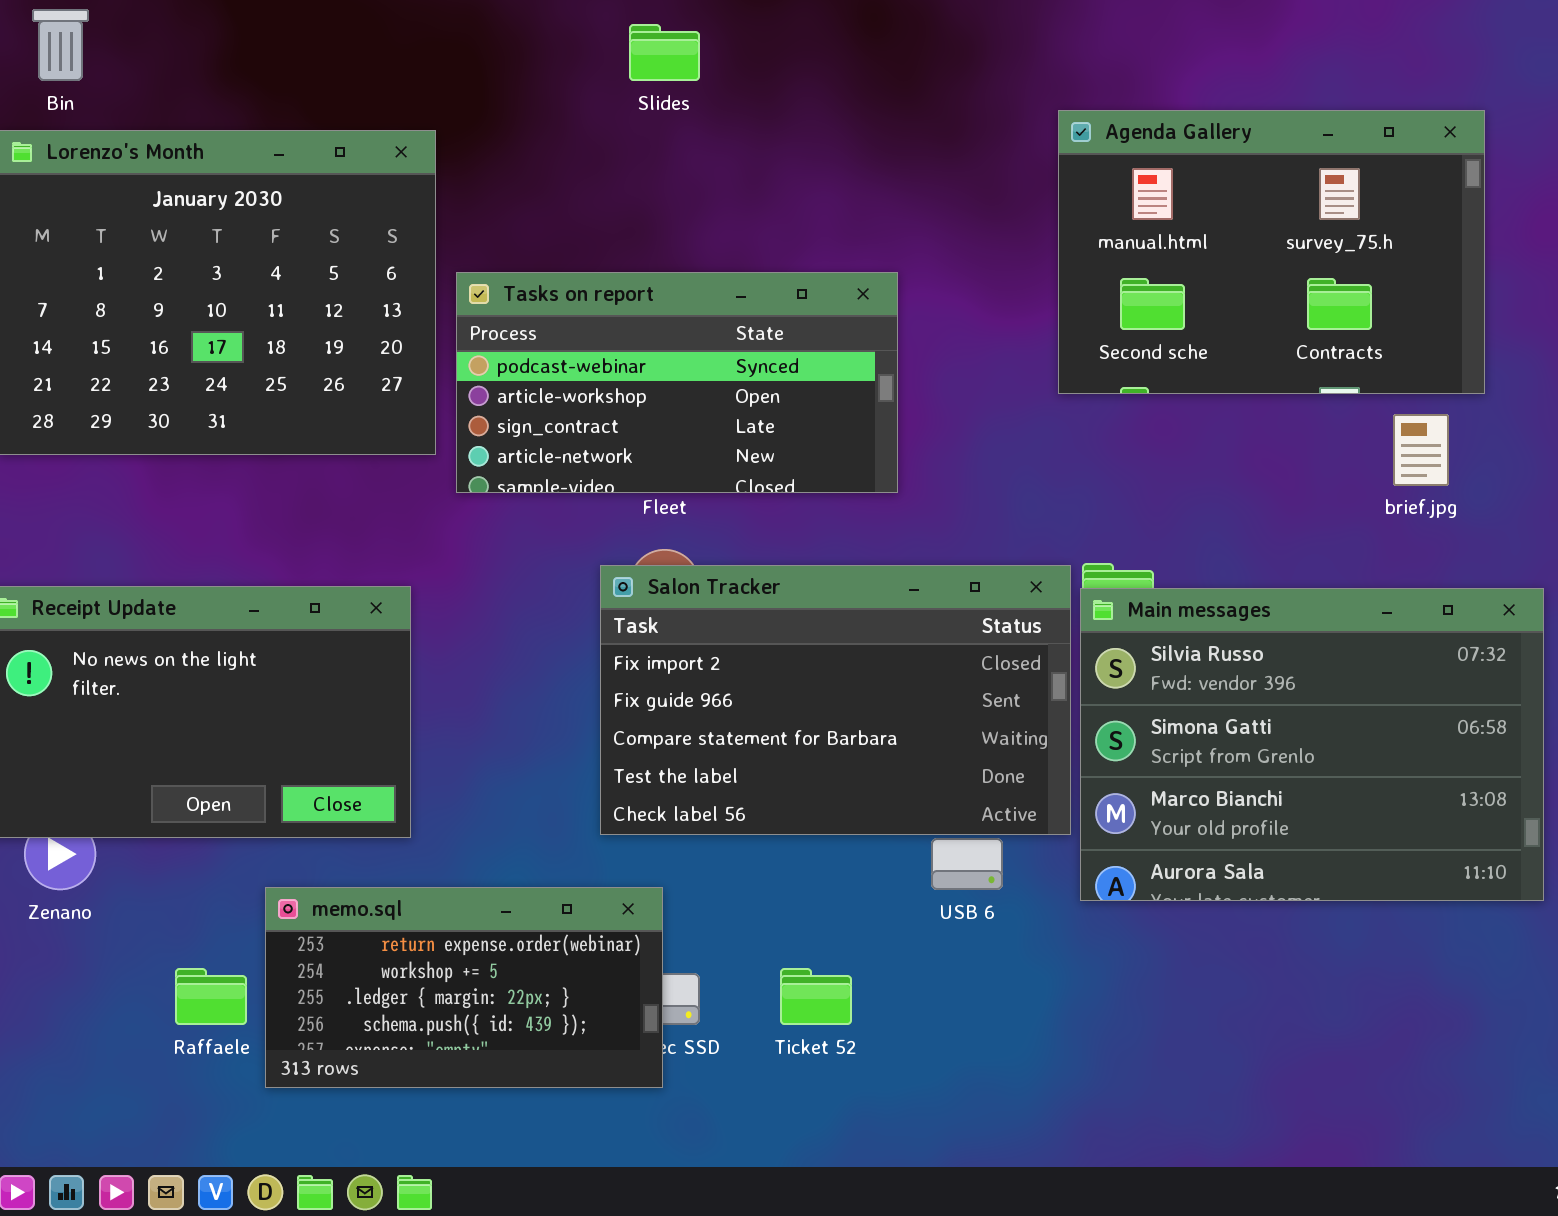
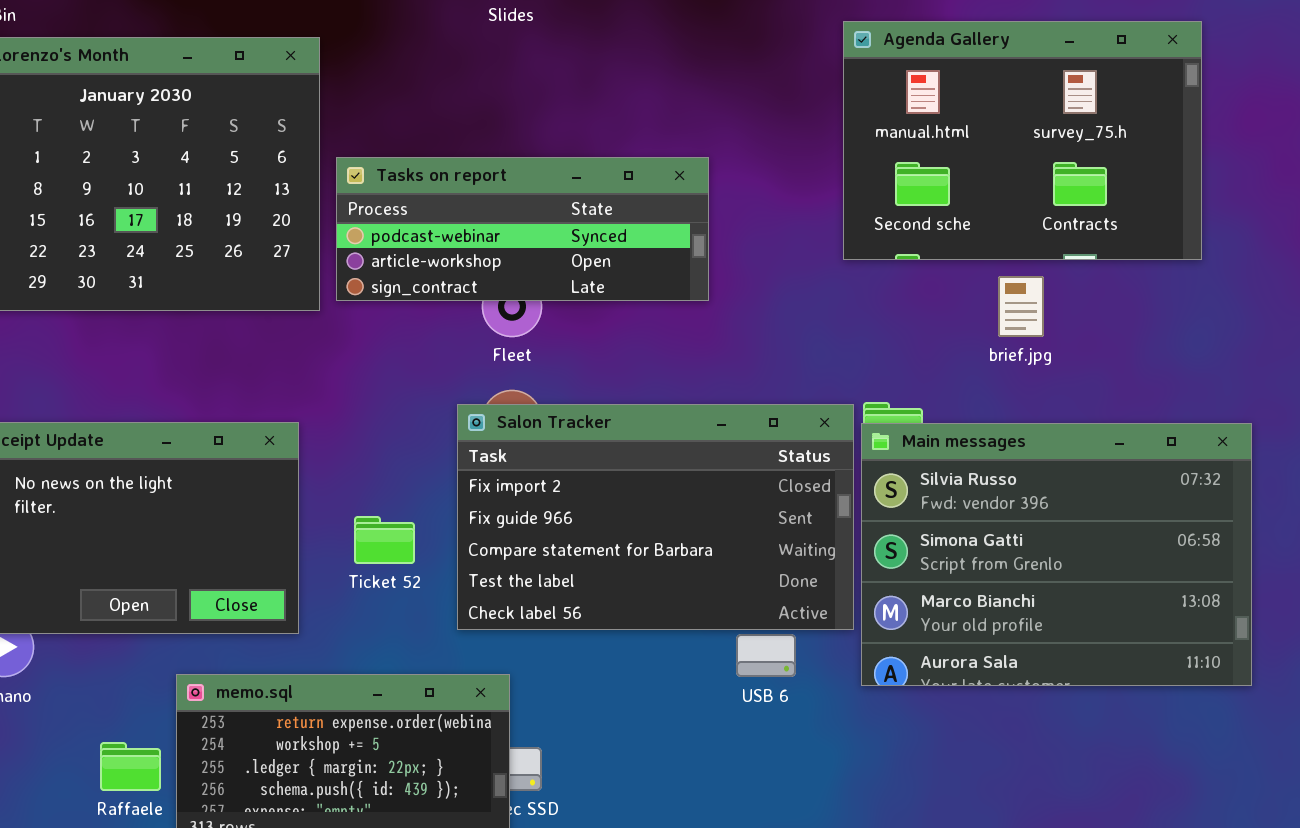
Tasks on report: [456,272,898,493] -> [336,157,709,301], resized
brief.jpg: [1393,414,1449,486] -> [998,276,1044,337], moved
Ticket 52: [780,968,852,1025] -> [354,516,415,564], moved

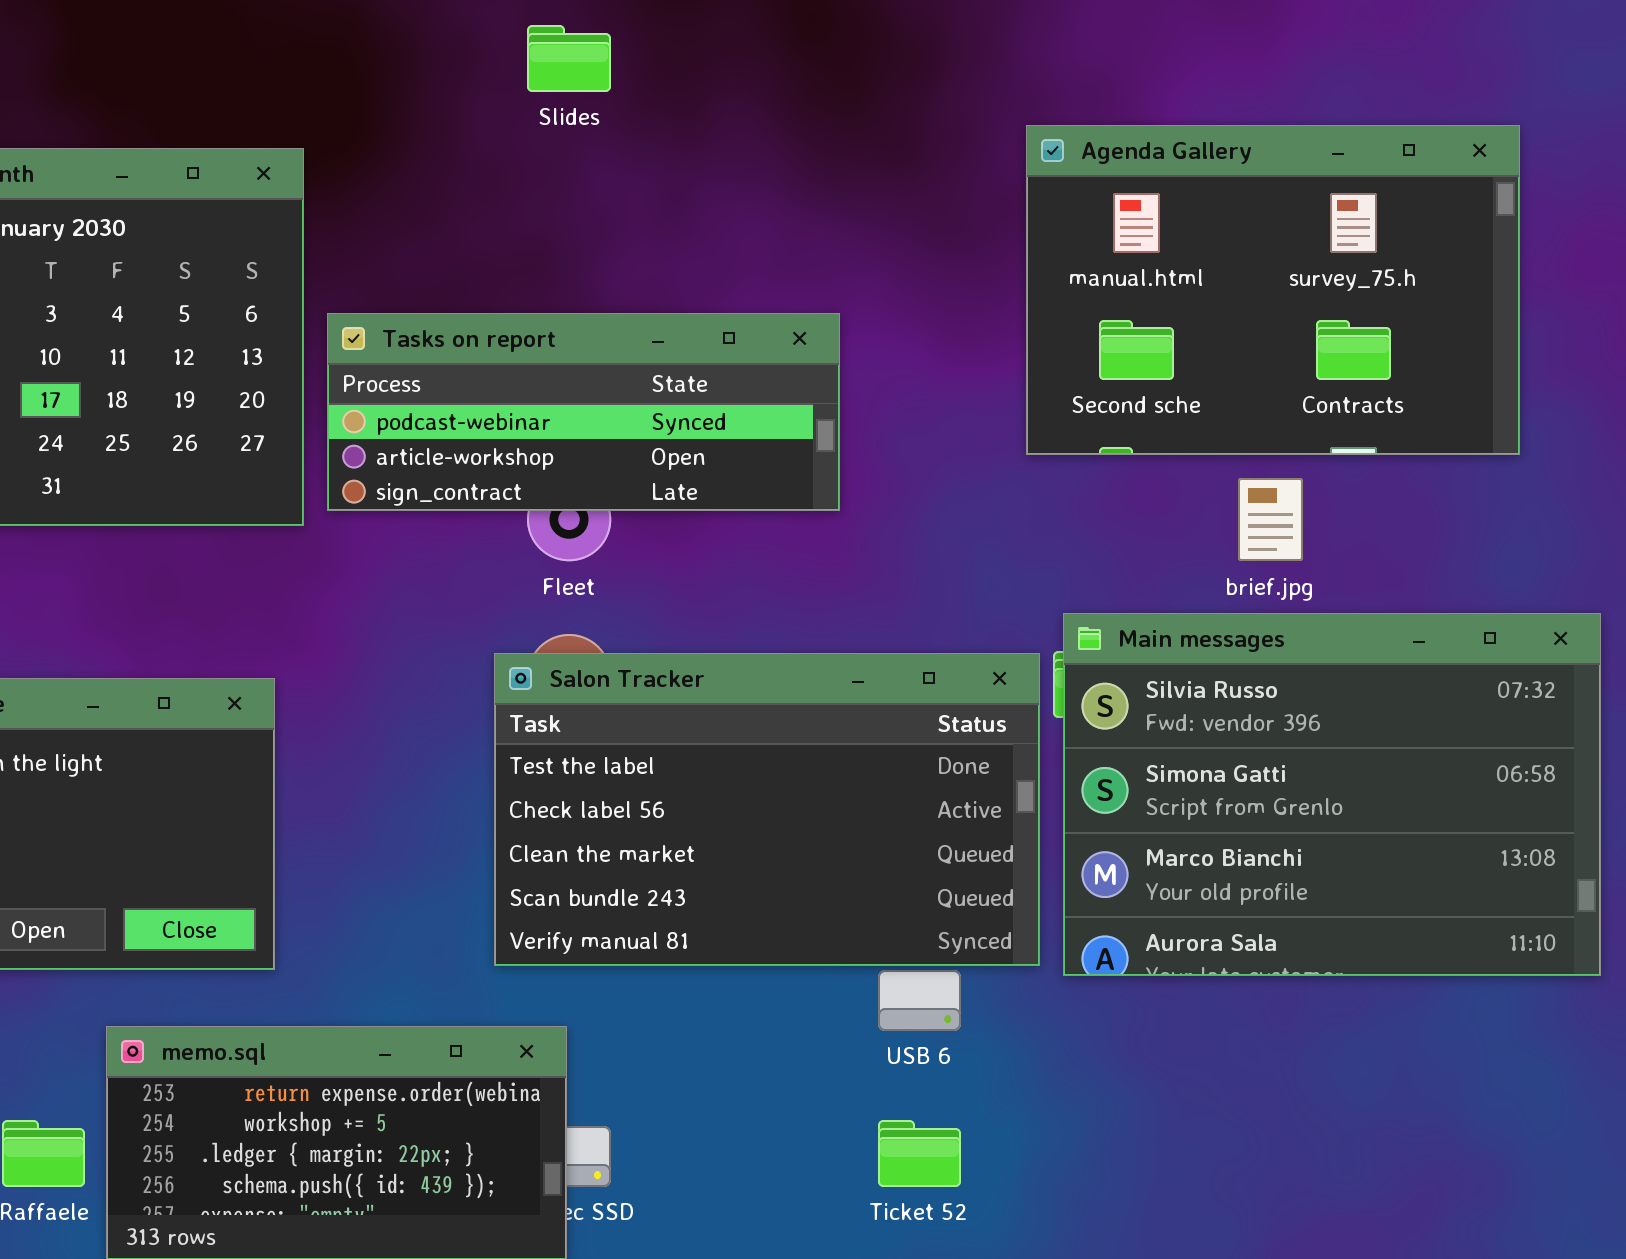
Salon Tracker: [457,404,854,630] -> [494,653,1040,966], scrolled down 3 rows
Main messages: [861,423,1252,686] -> [1063,613,1601,976], moved
Ticket 52: [354,516,415,564] -> [878,1120,961,1187], moved

